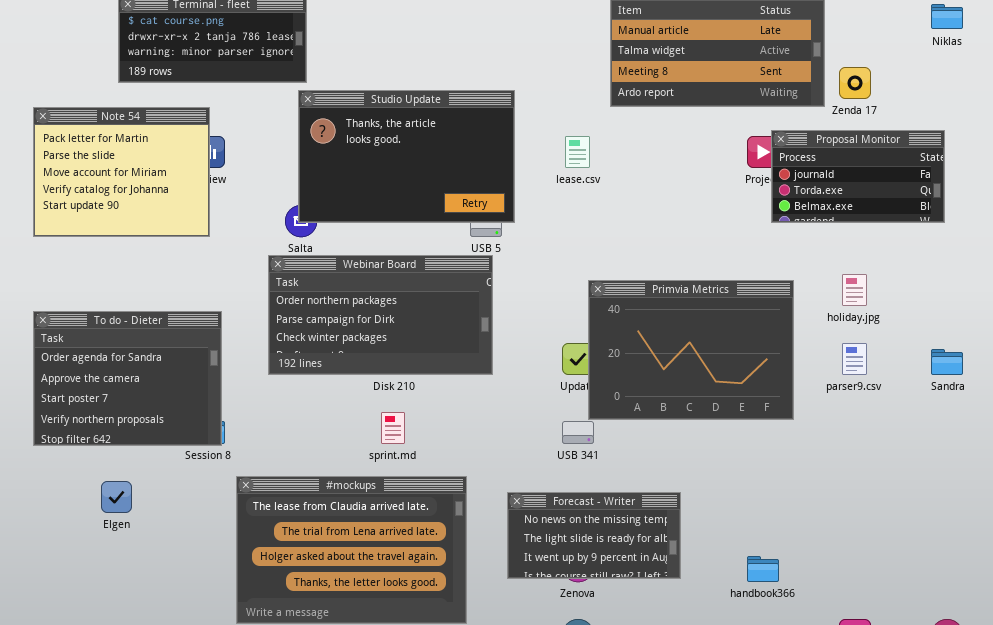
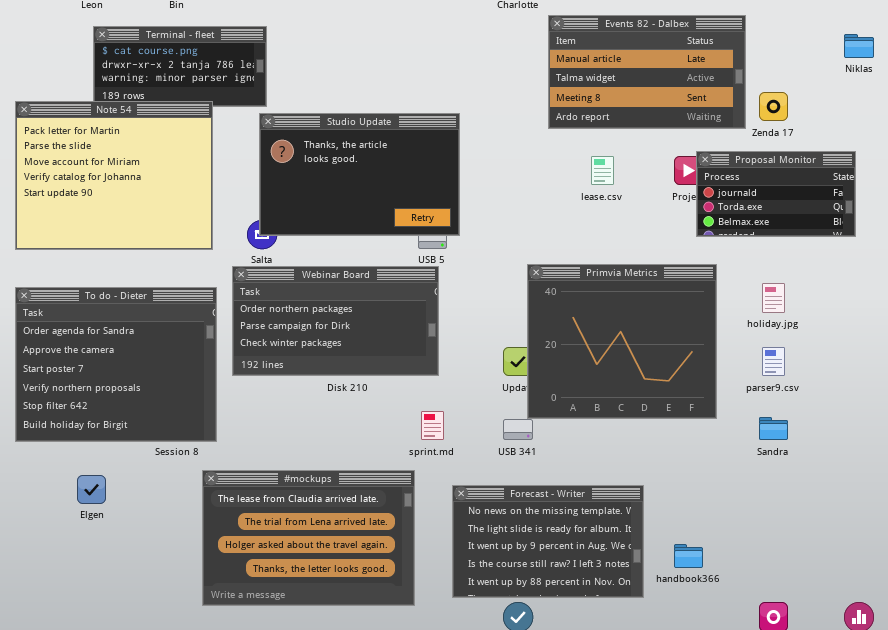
Note 54: [33,107,210,237] -> [15,101,213,250], resized
lease.csv: [565,136,590,168] -> [591,156,614,185], moved
Primvia Metrics: [588,280,794,420] -> [527,264,717,419], resized
To do - Dieter: [33,311,222,446] -> [15,287,217,442], resized
Sandra: [931,349,963,375] -> [759,417,788,440], moved
sprint.md: [381,412,405,444] -> [421,411,444,440], moved
Forecast - Writer: [507,492,681,579] -> [452,485,644,598], resized

